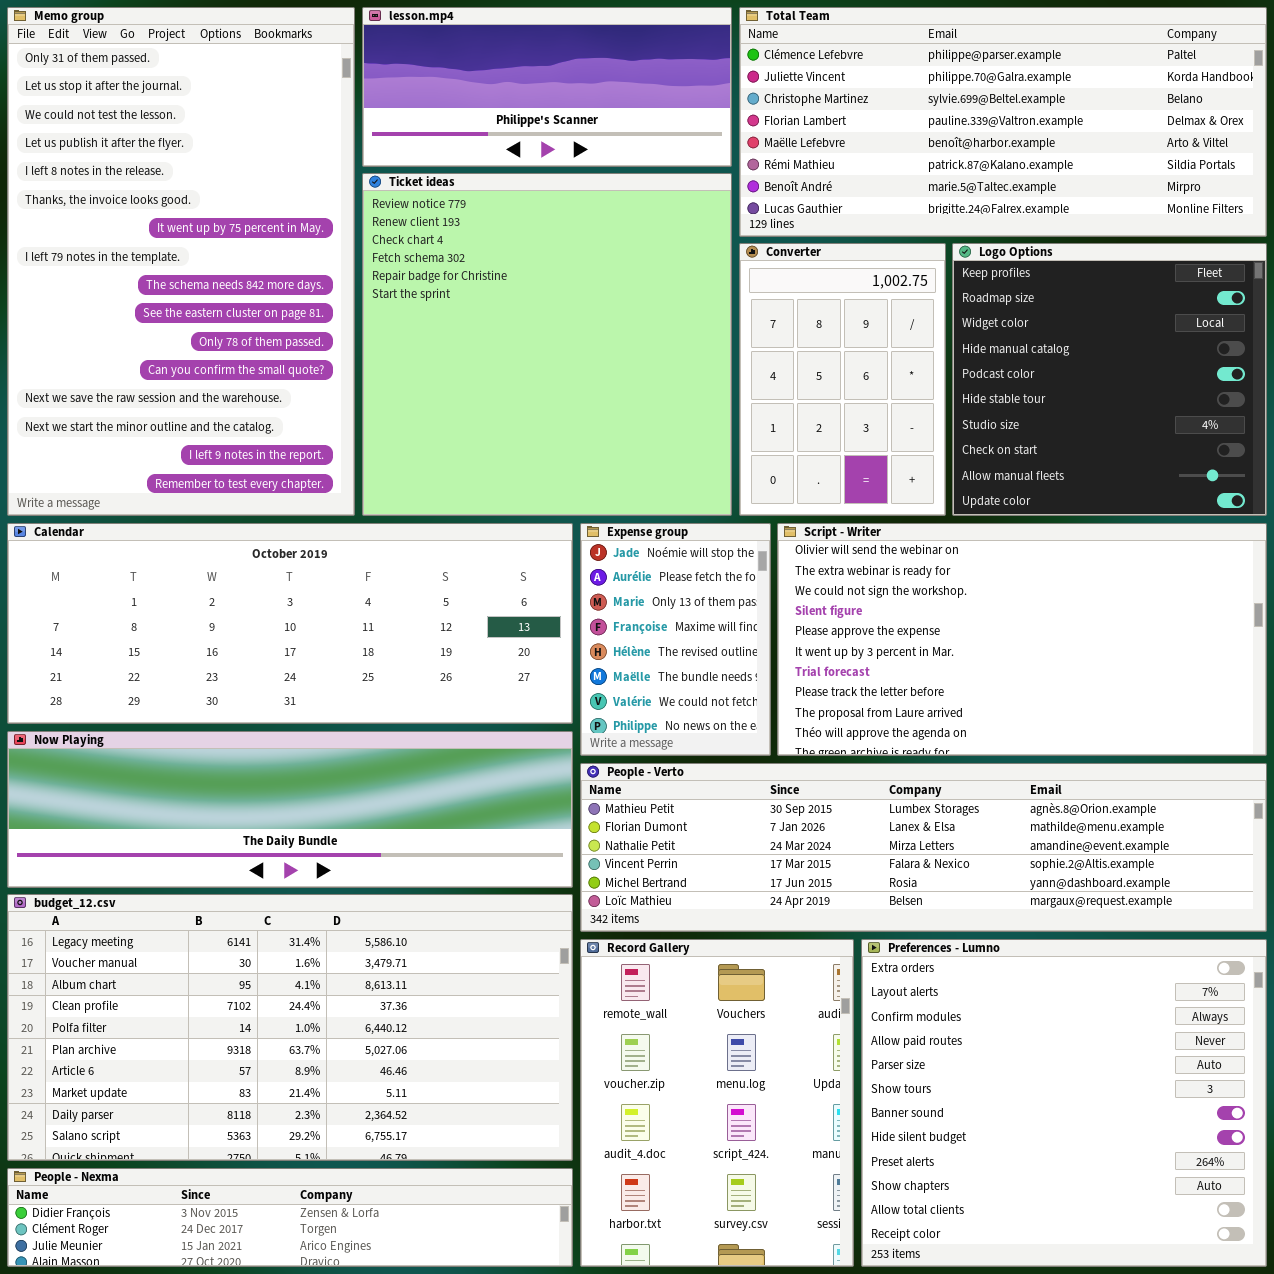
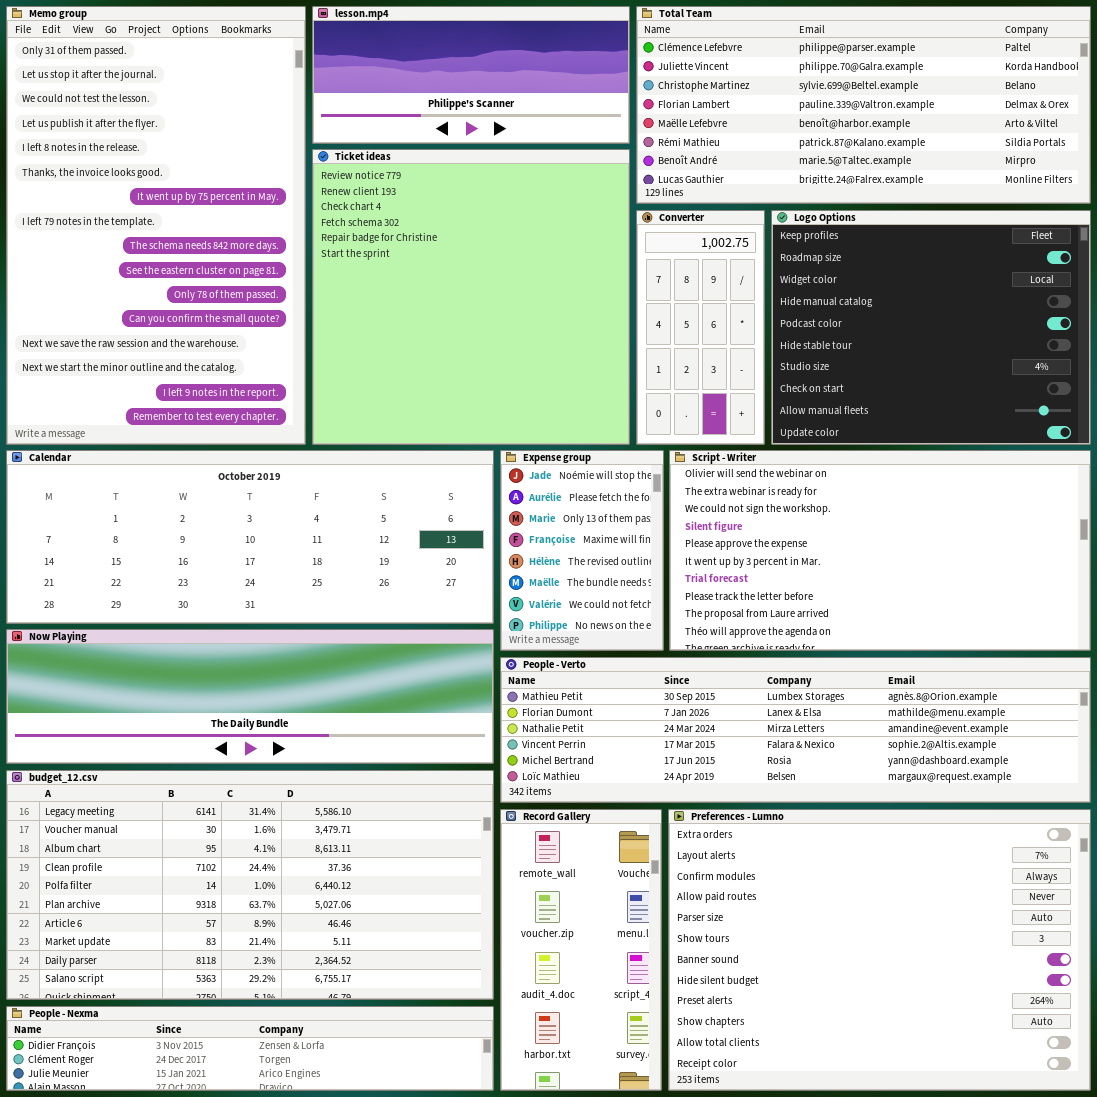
Converter: [739,243,946,516] -> [636,210,765,445], resized
Logo Options: [952,243,1267,516] -> [771,210,1091,445], resized
Record Gallery: [580,939,854,1267] -> [500,809,662,1091], resized
Preferences - Lumno: [861,939,1267,1267] -> [668,809,1091,1091], resized

